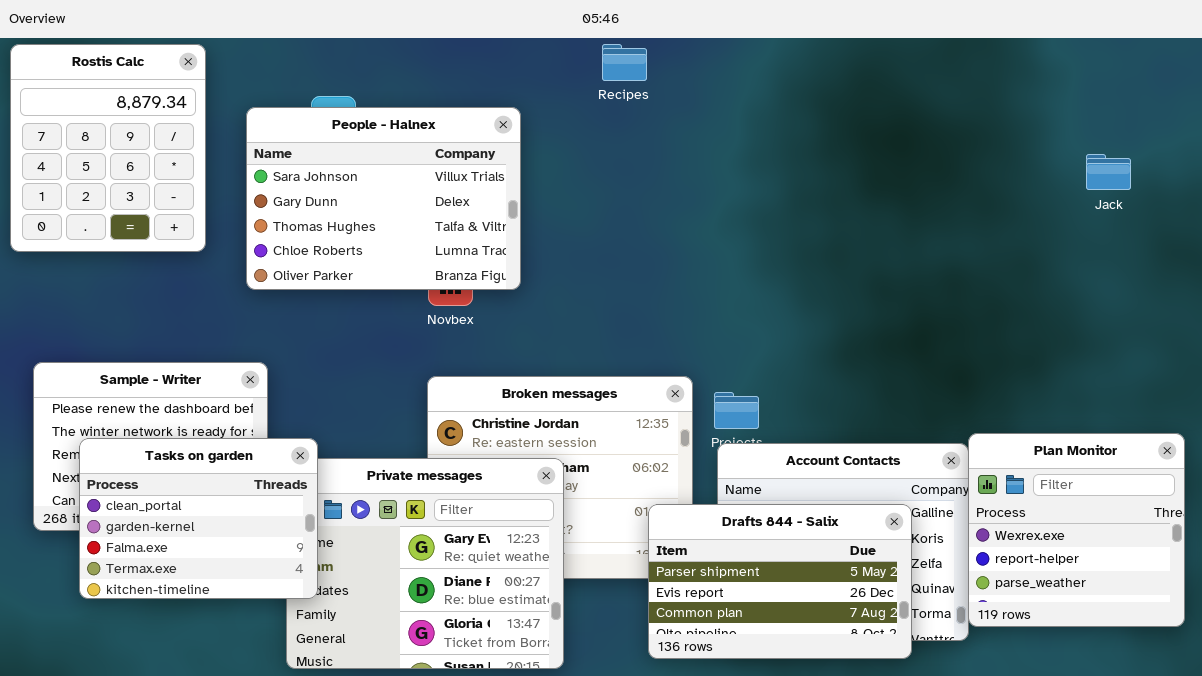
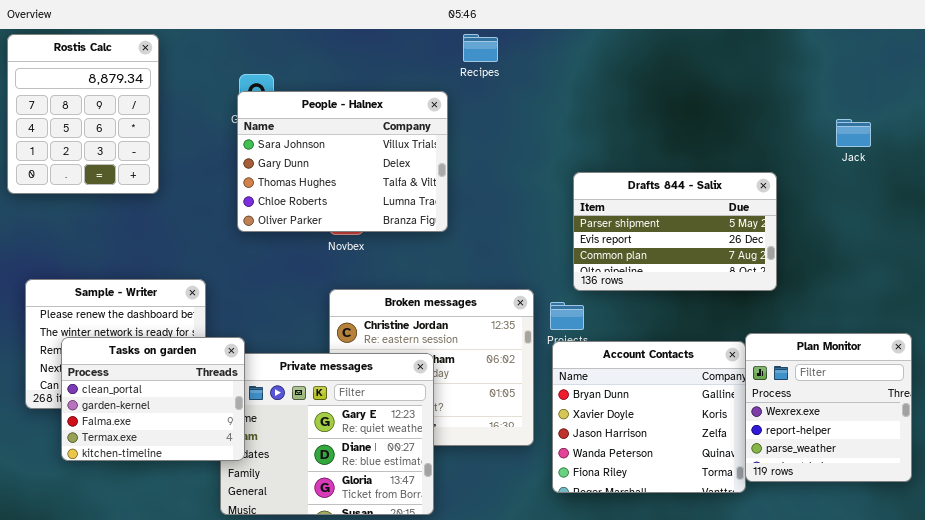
People - Halnex: [246,107,521,290] -> [237,91,448,232], moved
Drafts 844 - Salix: [648,504,912,659] -> [573,172,777,291], moved

